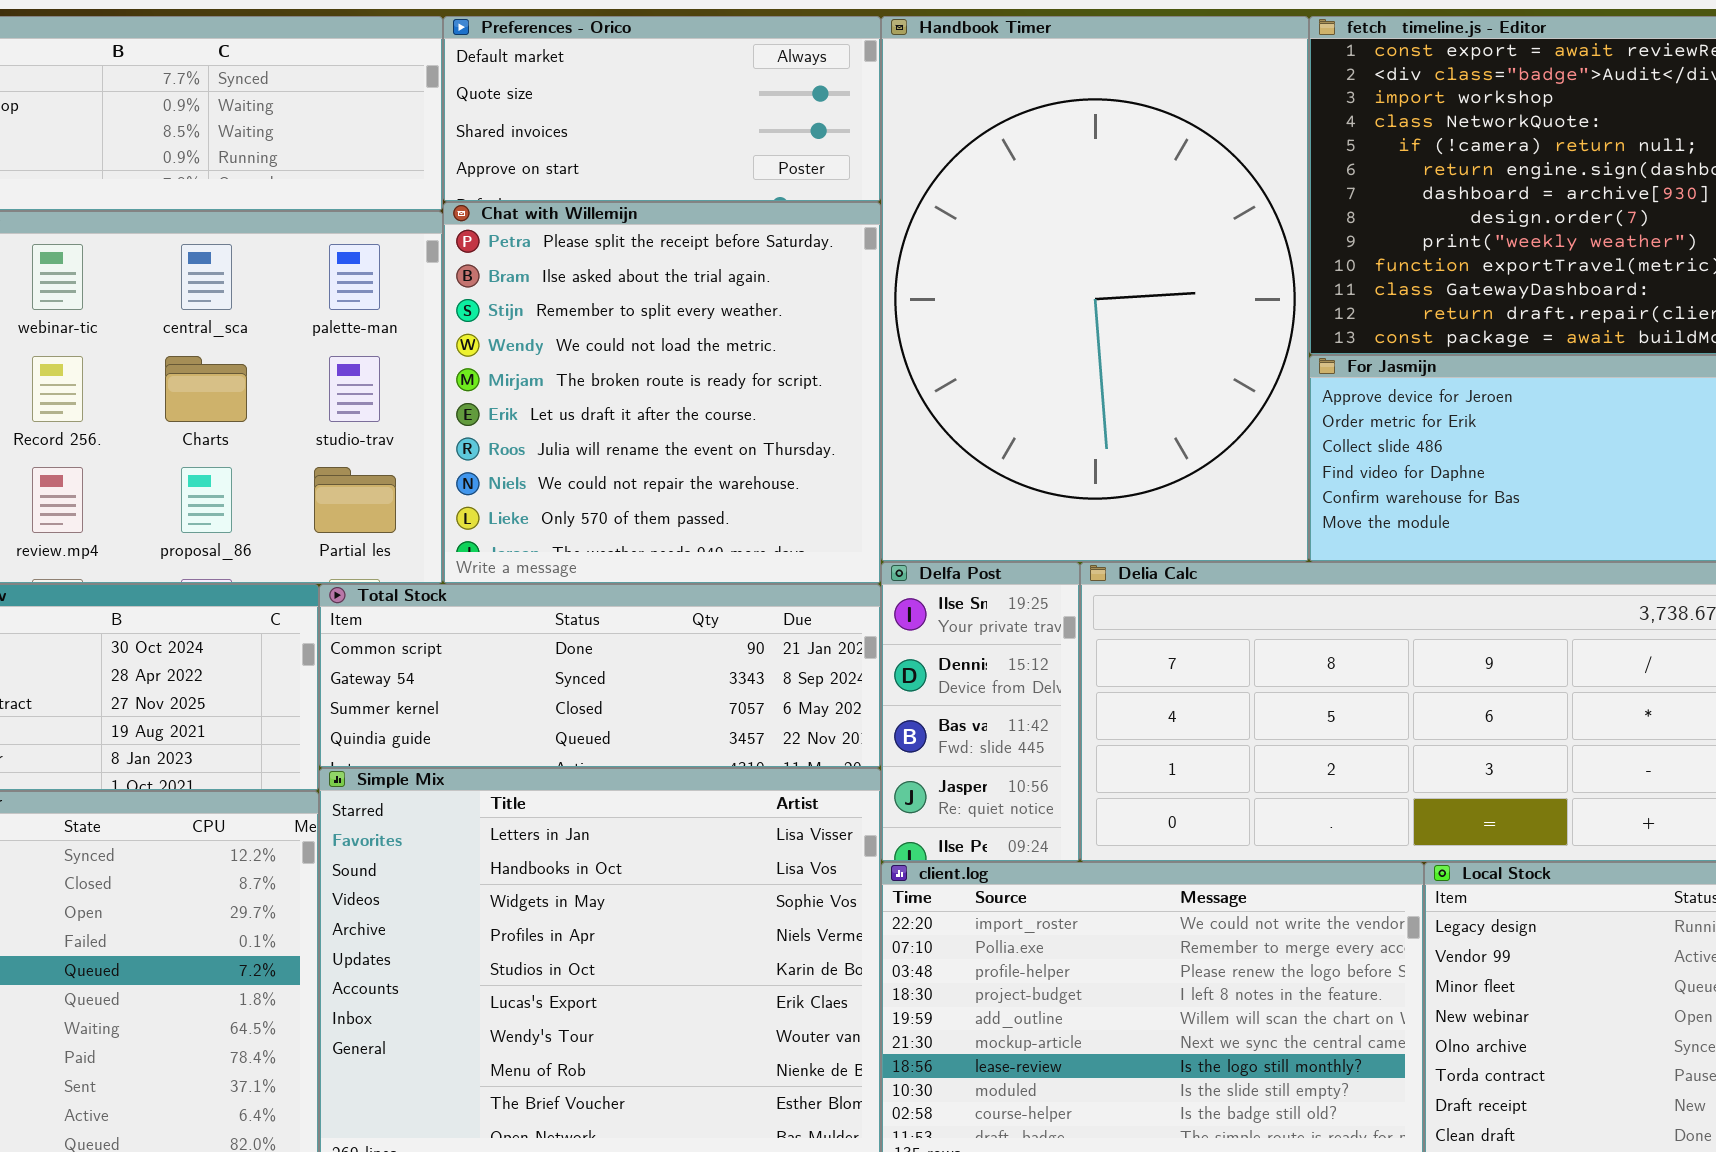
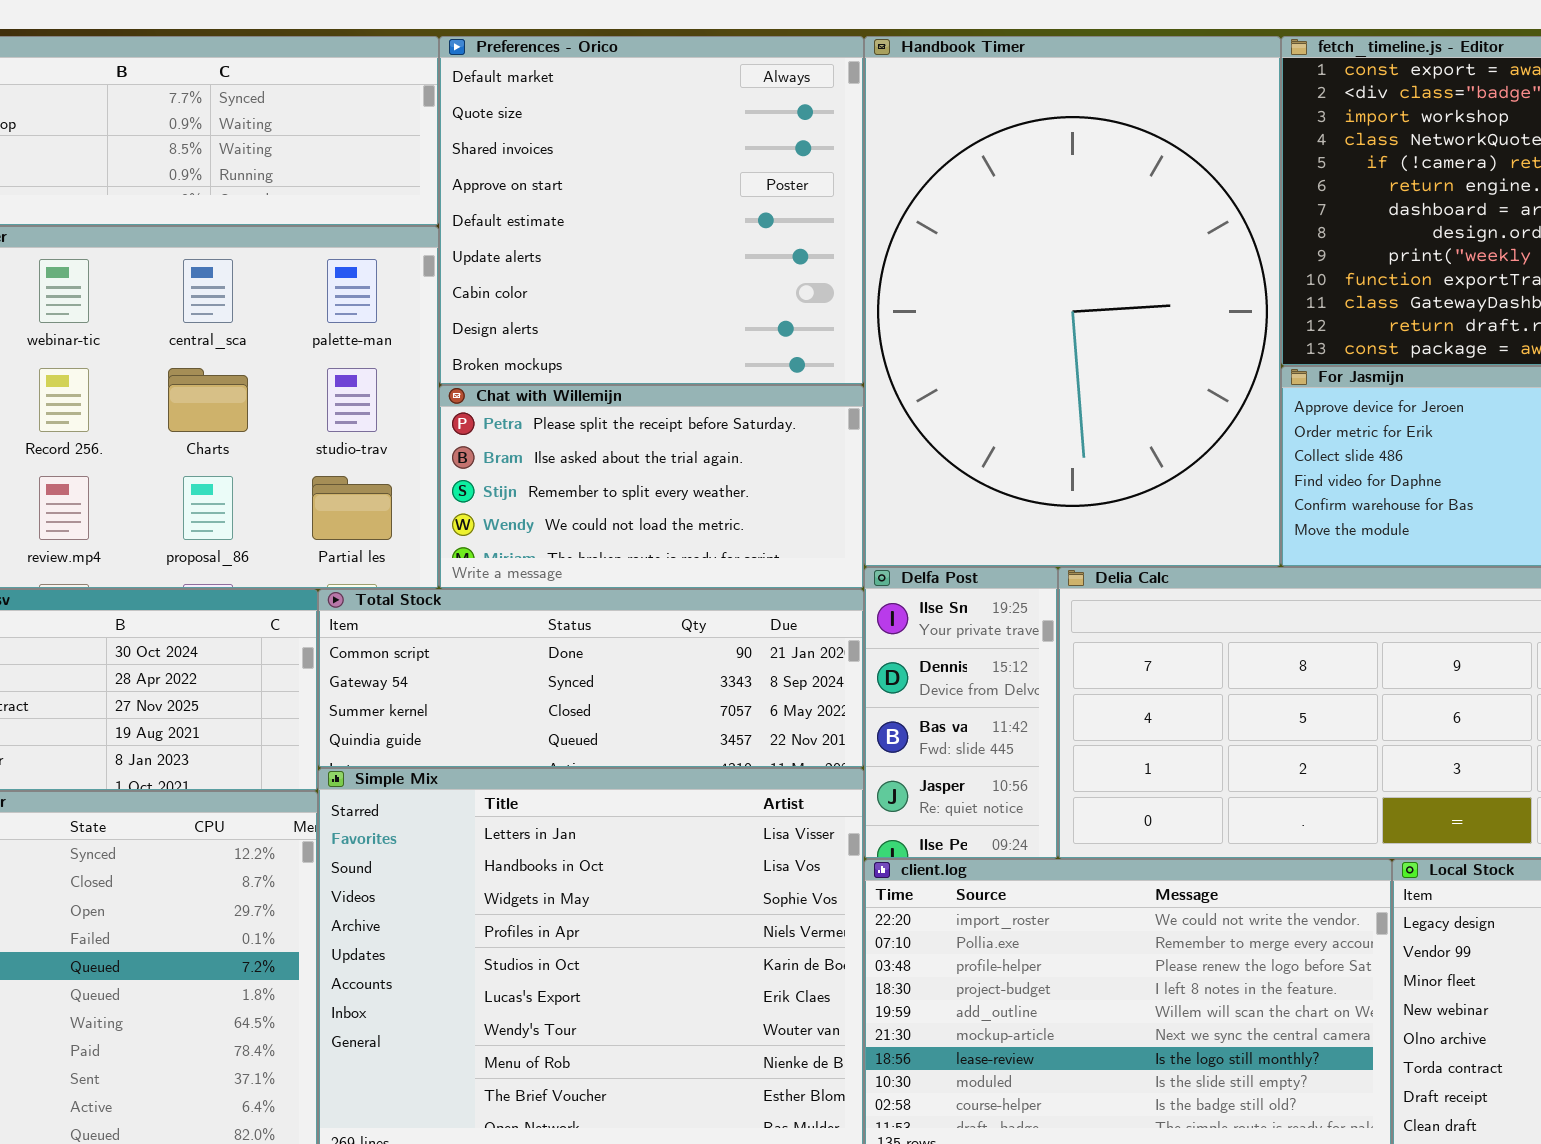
Preferences - Orico: [443,16,881,202] -> [439,36,864,385], resized
Chat with Willemijn: [443,202,881,584] -> [439,385,864,589], resized

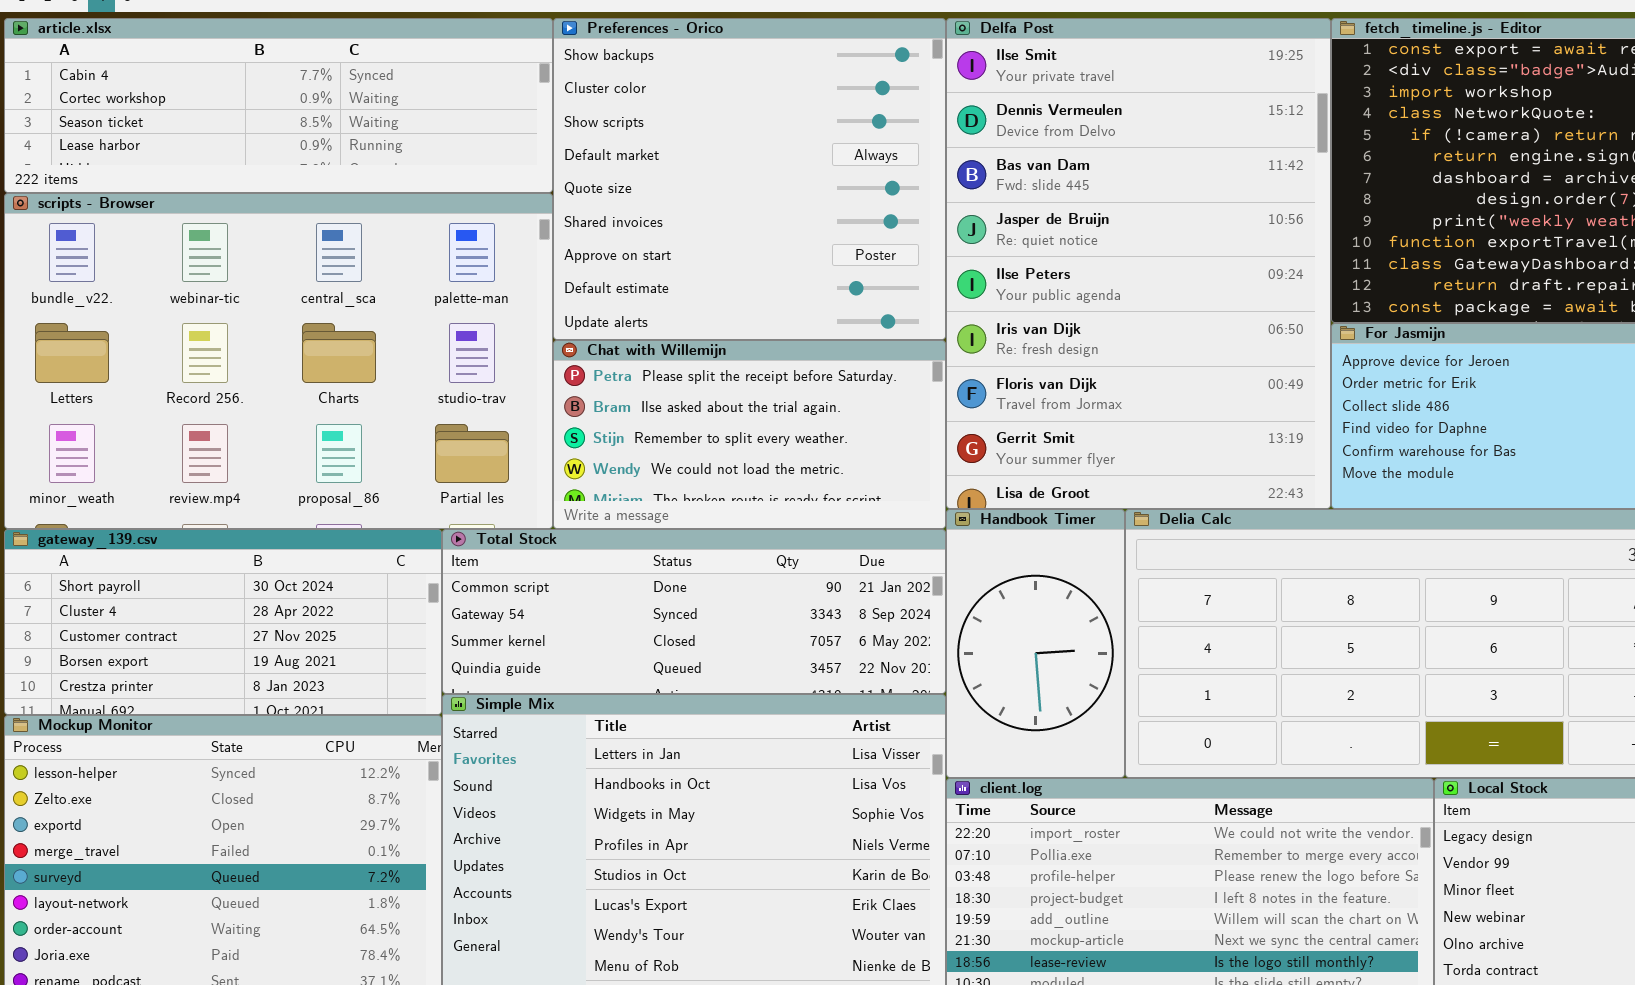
Preferences - Orico: [439,36,864,385] -> [553,18,946,340], scrolled up 3 rows
Handbook Timer: [864,36,1281,567] -> [946,509,1125,778], moved, resized
Delfa Post: [864,567,1058,859] -> [946,18,1331,509], moved, resized

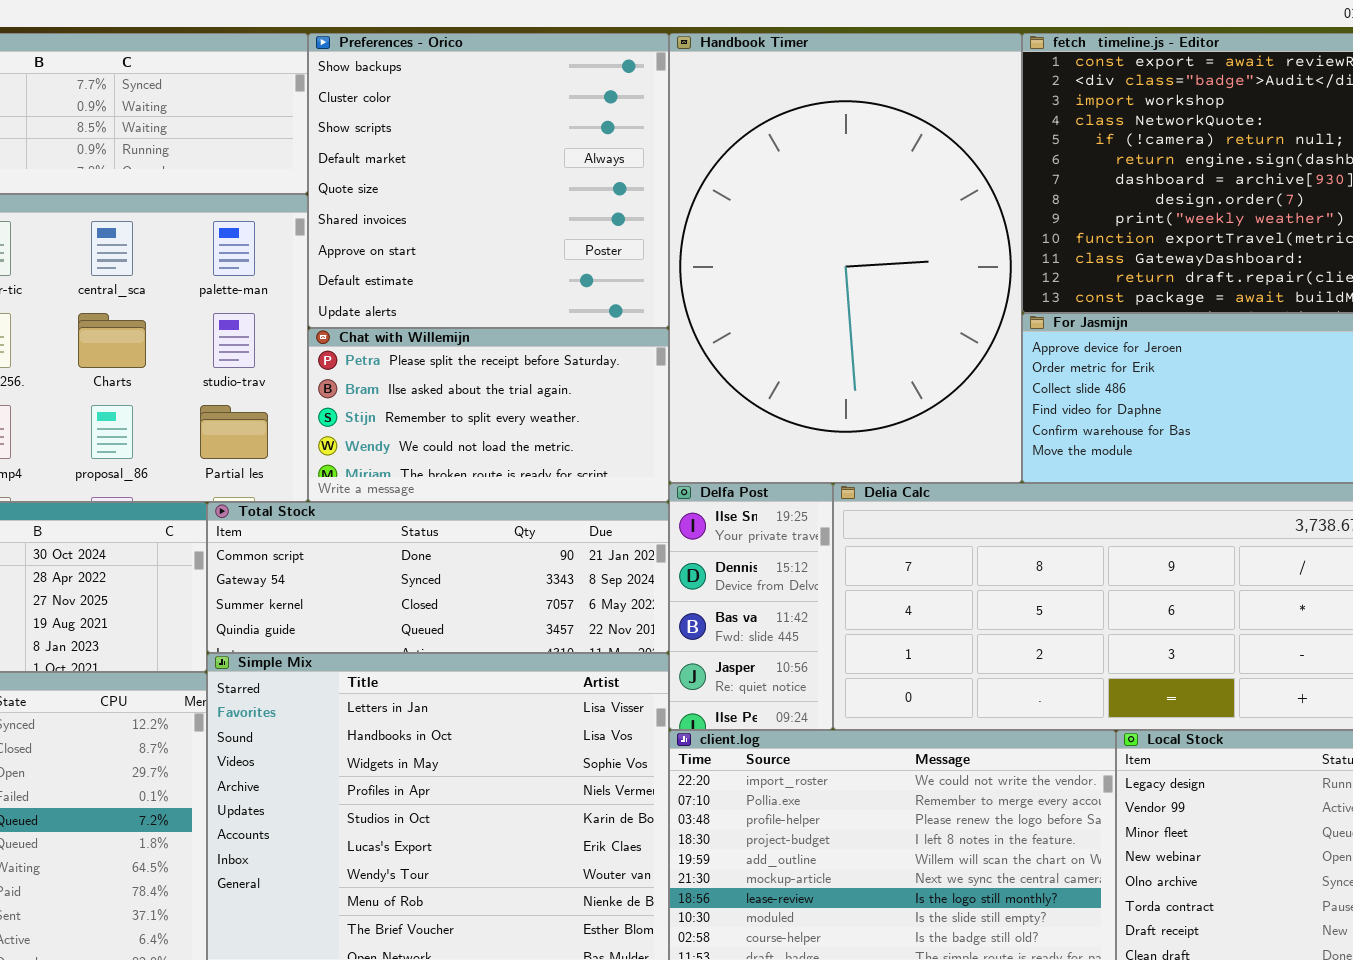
Delfa Post: [946,18,1331,509] -> [669,483,833,730], moved, resized
Handbook Timer: [946,509,1125,778] -> [669,33,1022,483], moved, resized

